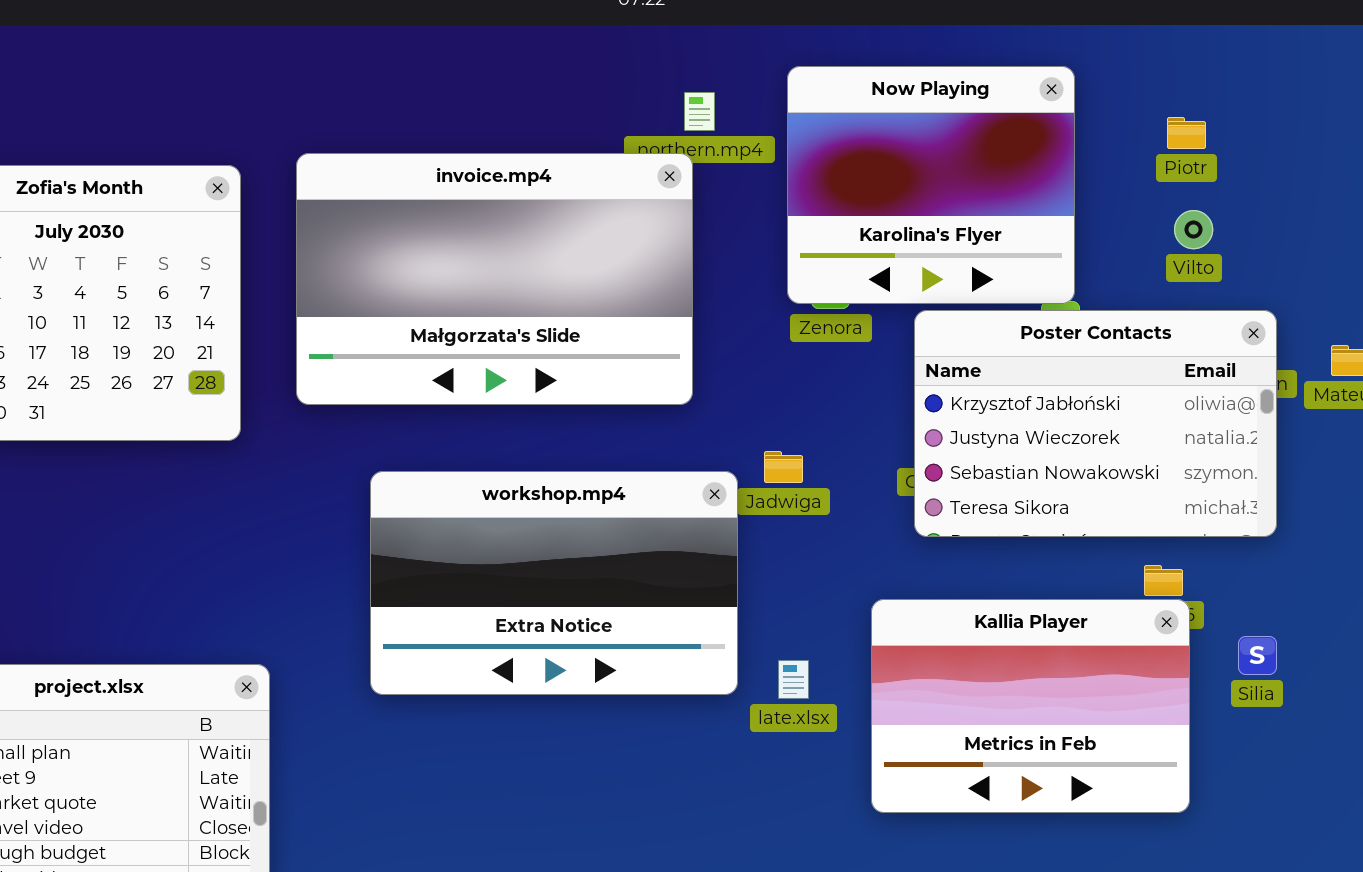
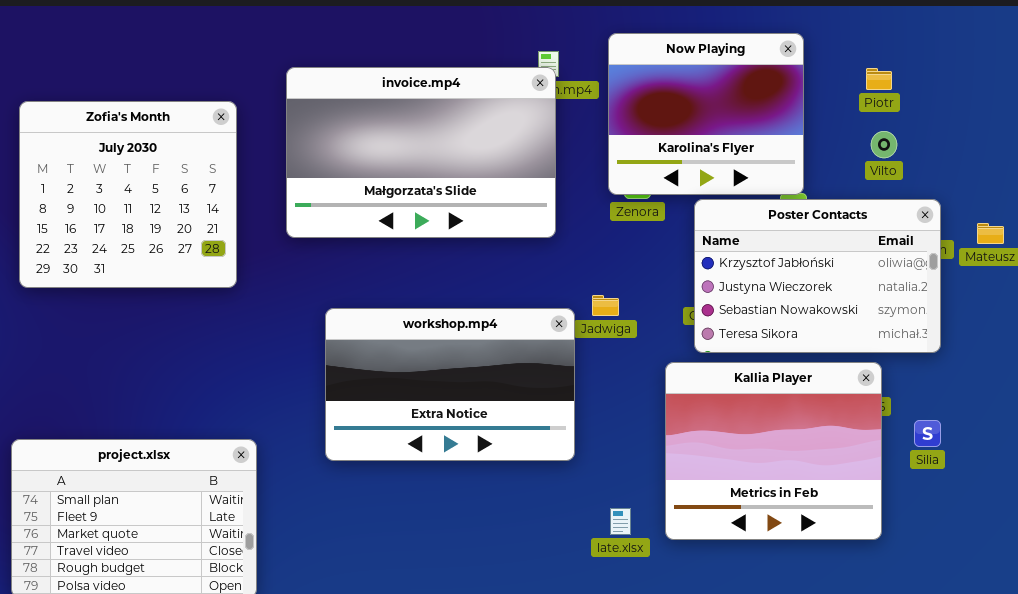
invoice.mp4: [296,153,693,405] -> [286,67,556,238], moved
Kallia Player: [871,599,1190,813] -> [665,362,882,540], resized
late.xlsx: [778,660,809,699] -> [610,508,631,535], moved

